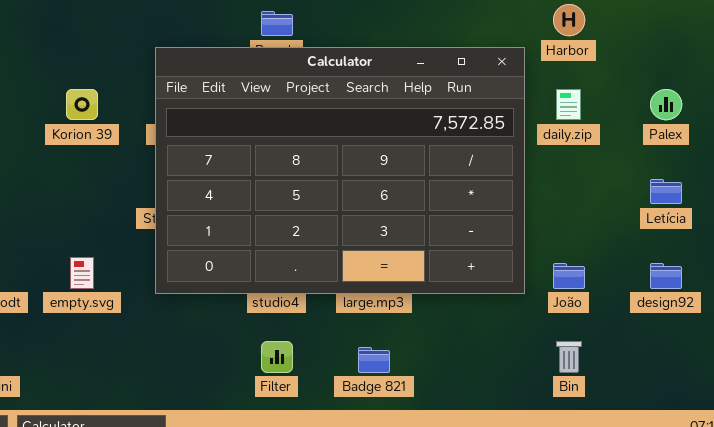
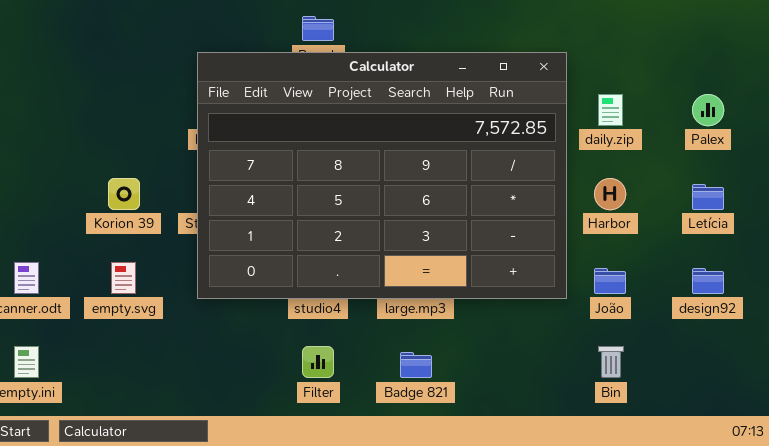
Harbor: [553,4,585,36] -> [594,178,626,210], moved
Korion 39: [66,89,98,120] -> [108,178,140,210], moved

